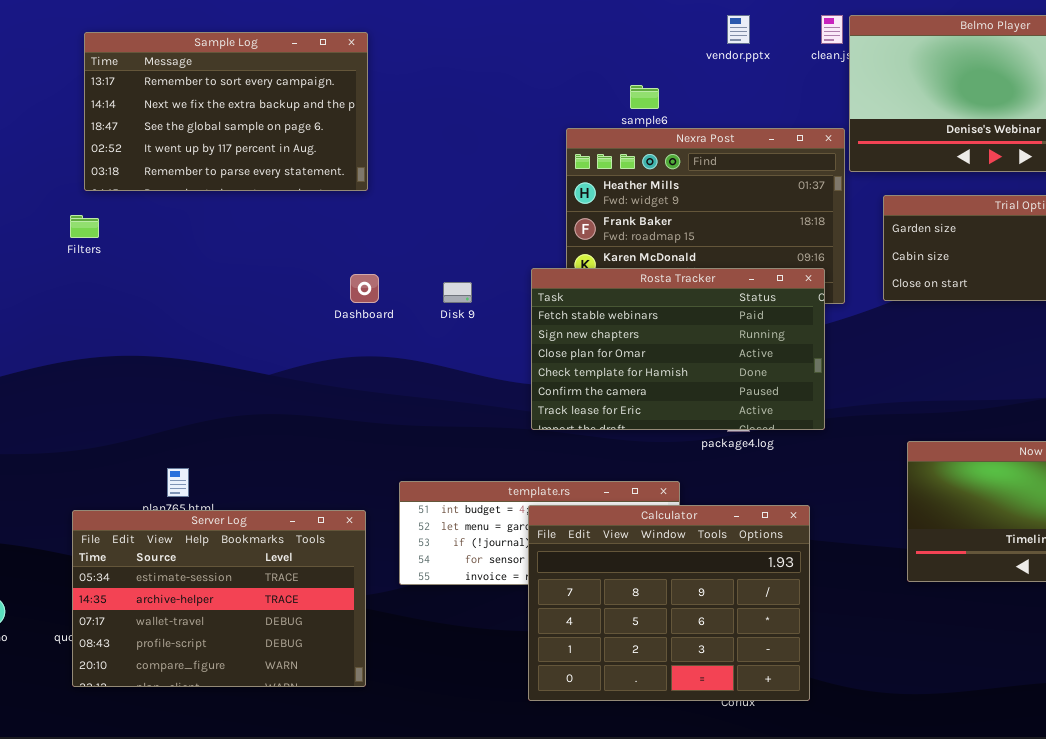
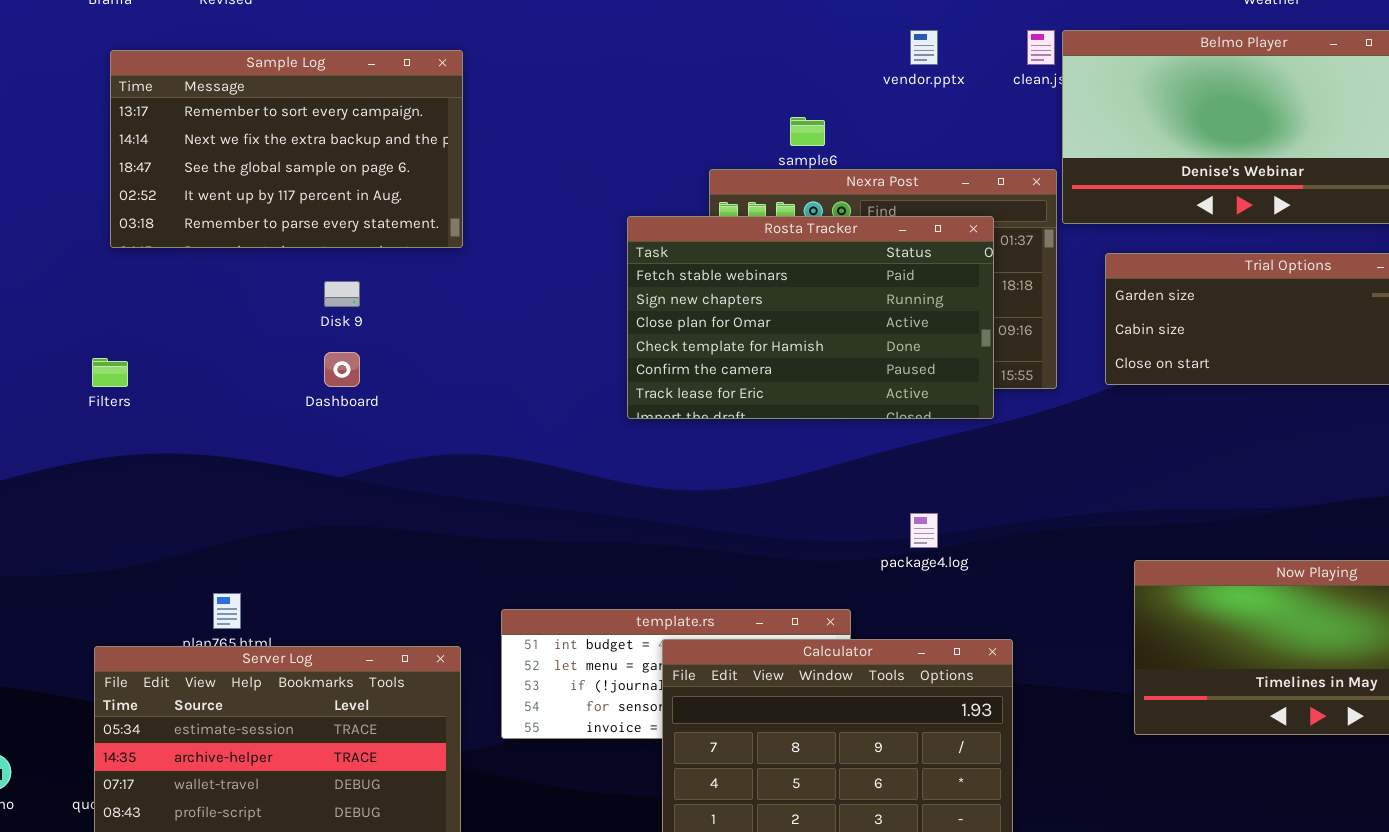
Filters: [70,215,99,238] -> [92,358,128,387], moved
Rosta Tracker: [531,268,825,430] -> [627,216,994,419], moved
Dashboard: [350,274,379,303] -> [324,352,360,387], moved
Disk 9: [443,282,472,303] -> [324,281,360,307], moved

